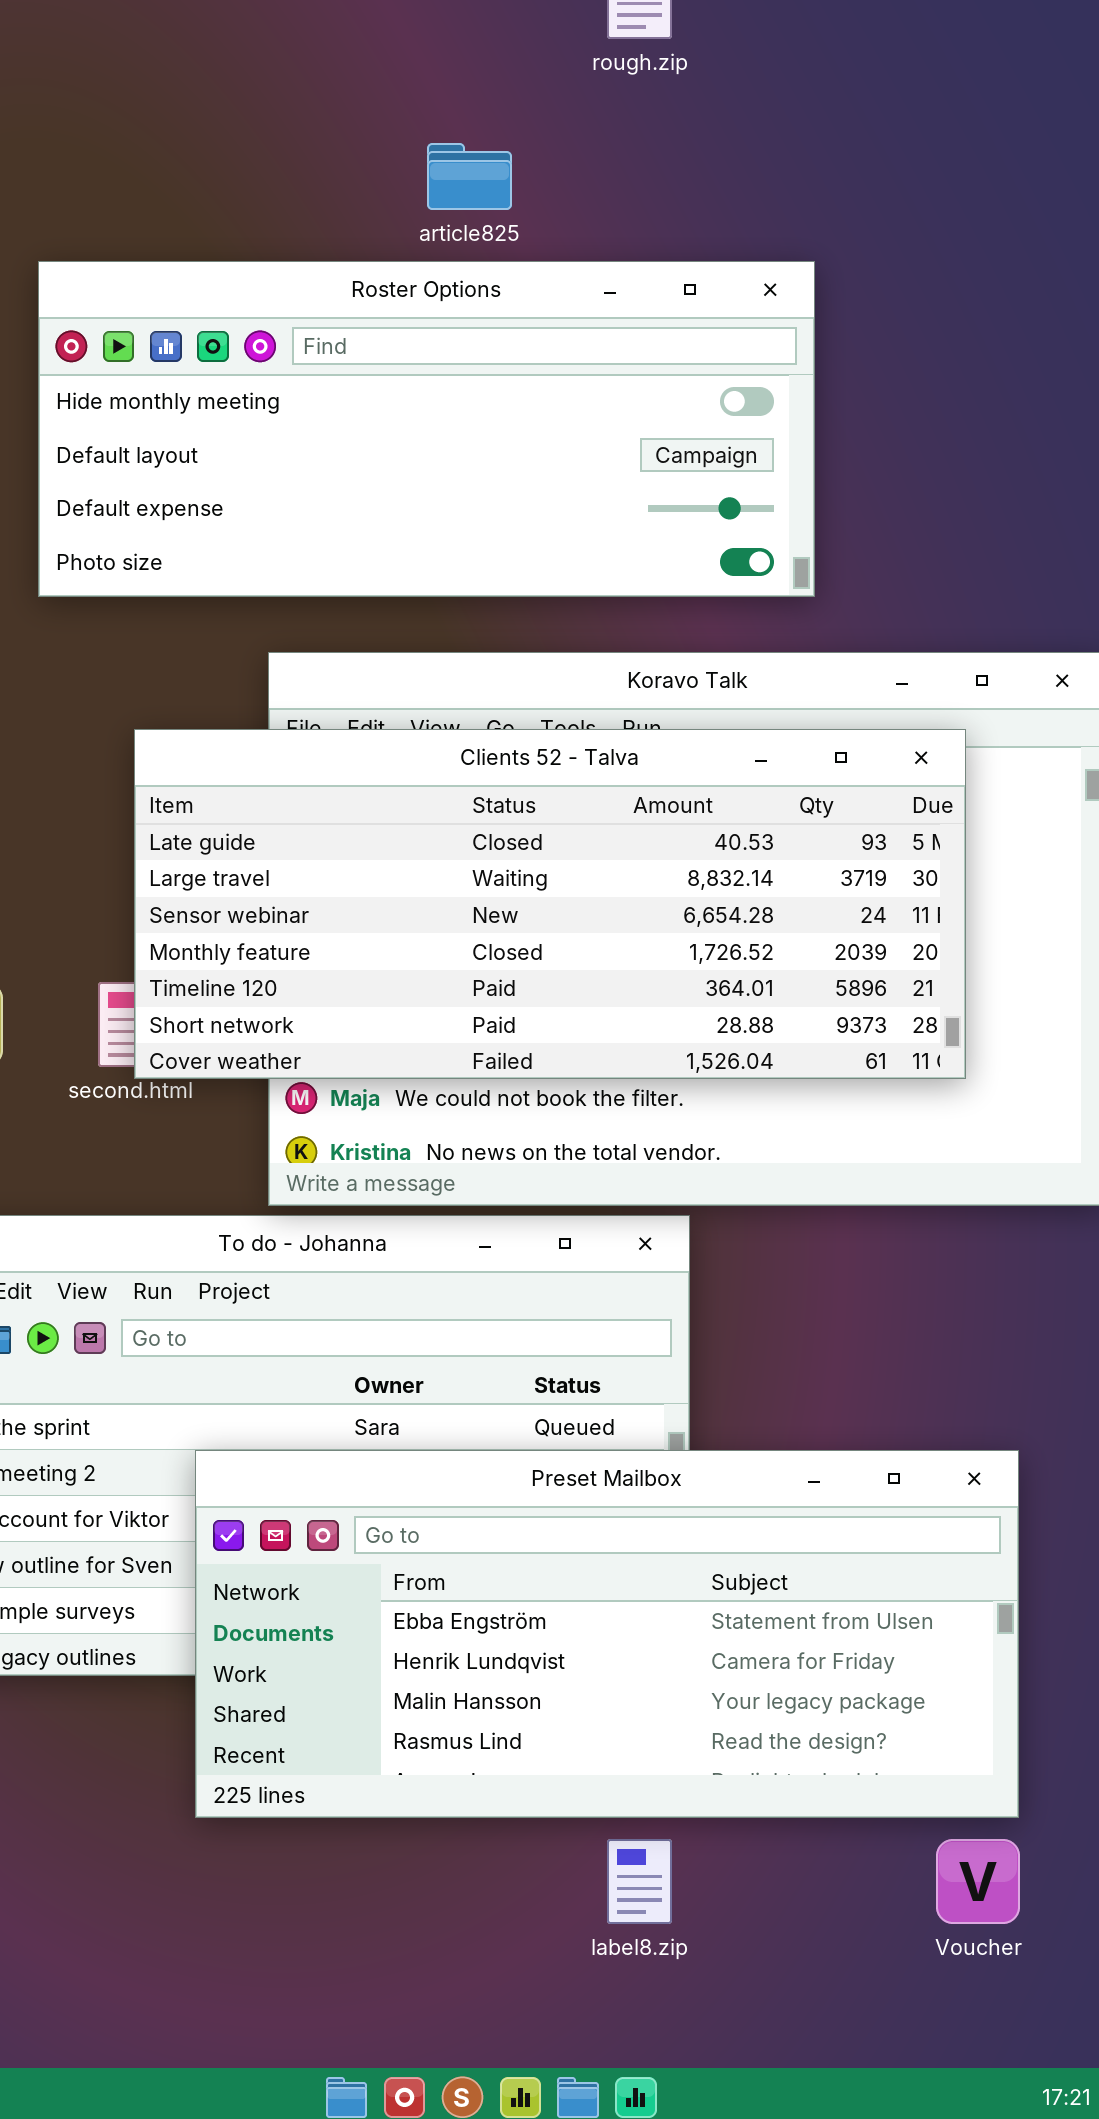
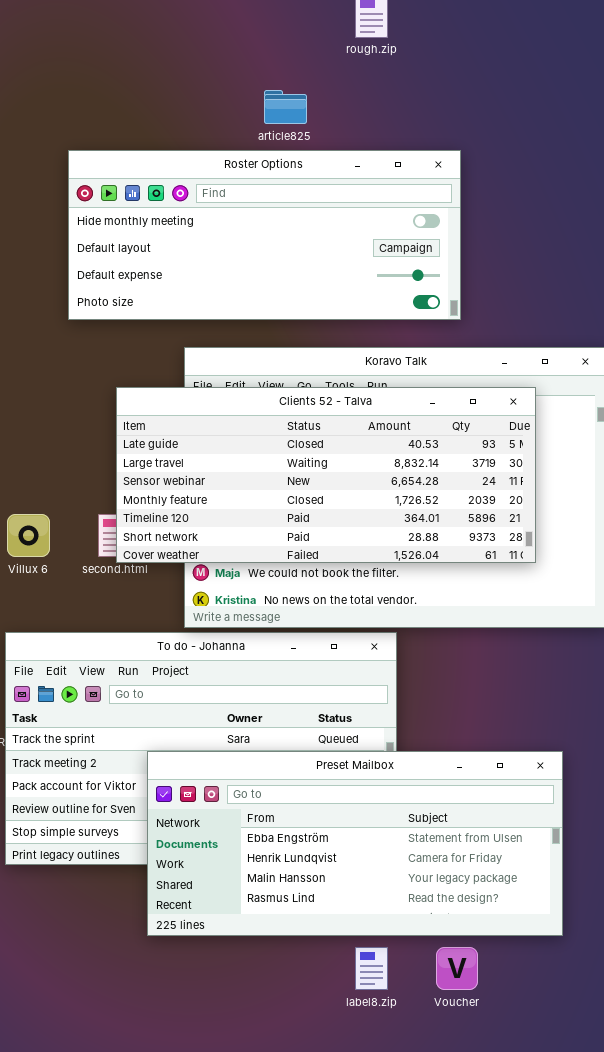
Voucher: [936,1839,1020,1924] -> [436,947,478,990], moved

